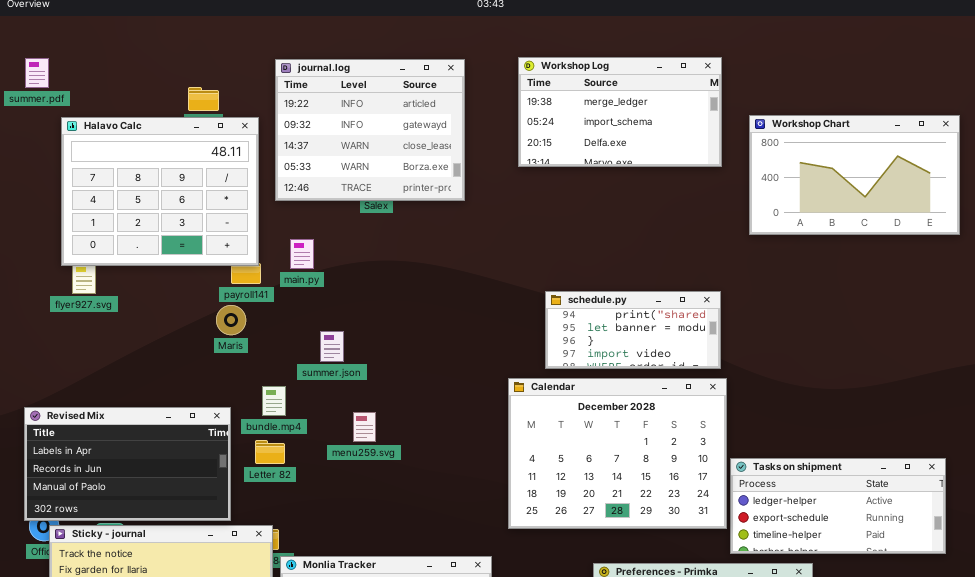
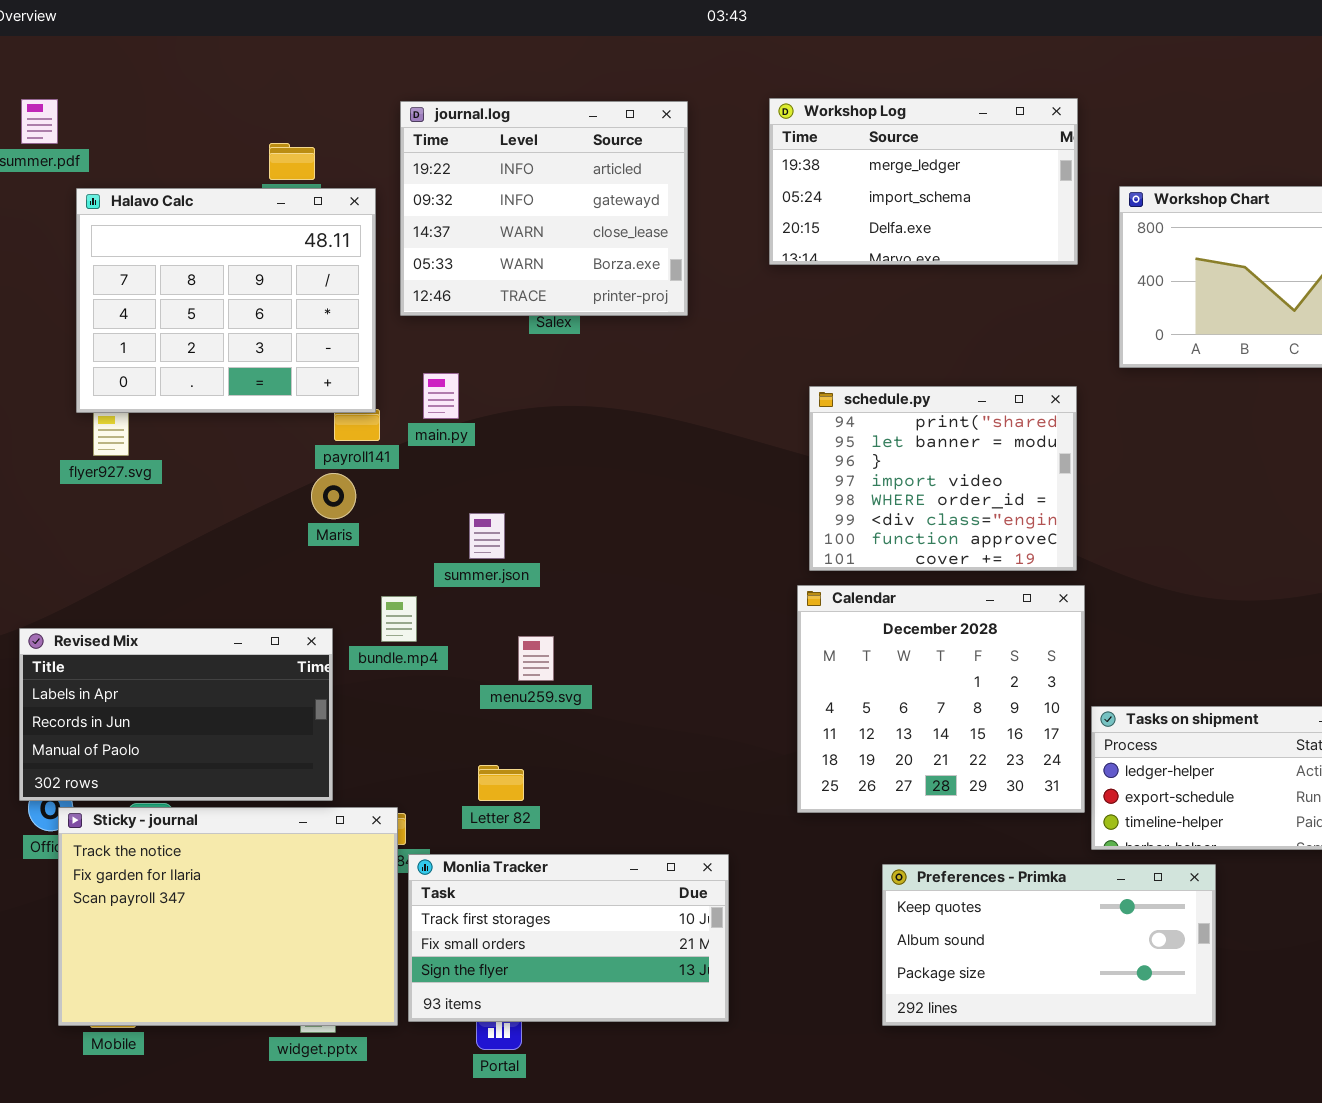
schedule.py: [545,291,721,369] -> [809,386,1077,571], resized
Calendar: [508,378,727,529] -> [797,585,1085,813], resized
Letter 82: [255,440,285,464] -> [478,765,524,801], moved

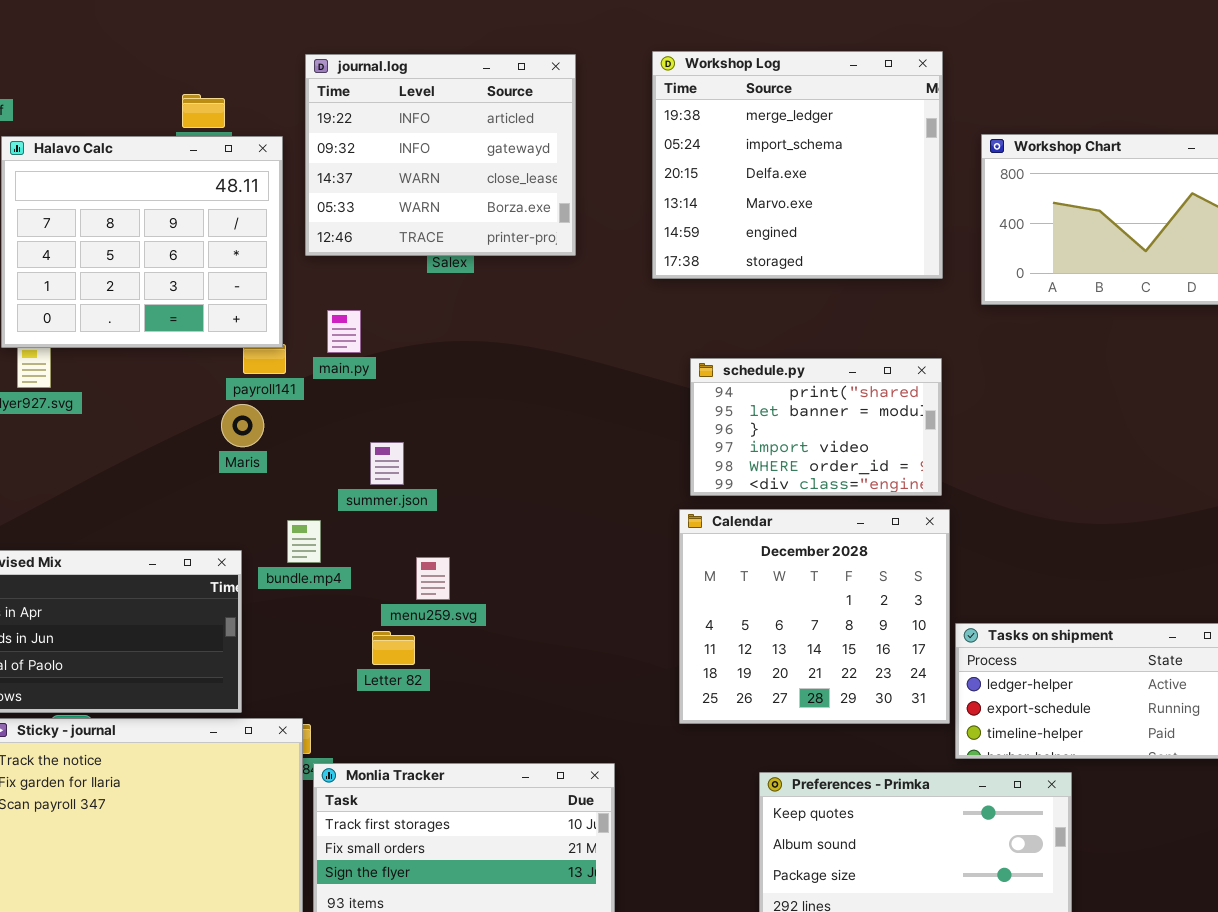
Workshop Log: [769,98,1078,265] -> [652,51,943,279], resized
schedule.py: [809,386,1077,571] -> [690,358,942,496], resized
Letter 82: [478,765,524,801] -> [372,631,415,665], moved

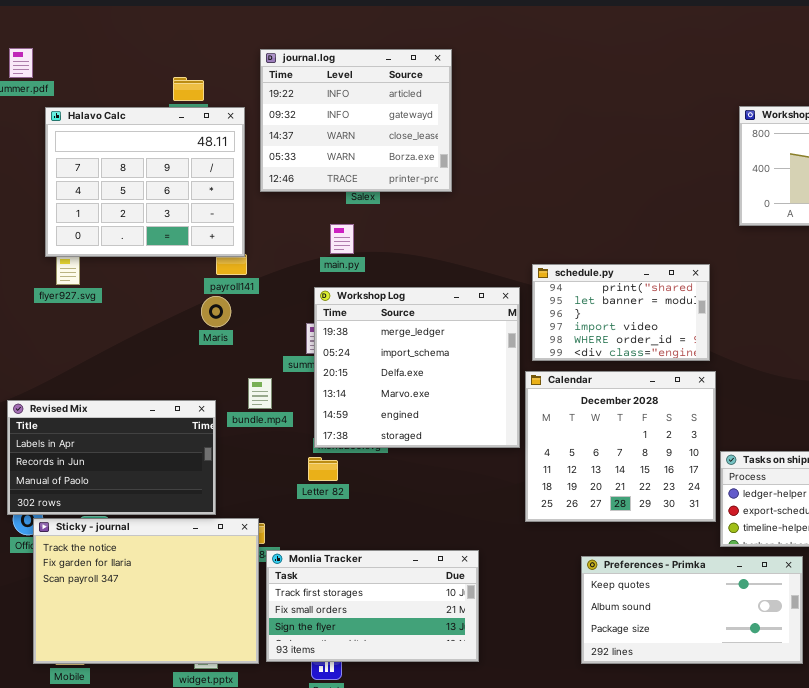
Workshop Log: [652,51,943,279] -> [314,287,520,448], moved
main.py: [327,310,361,353] -> [330,224,354,254], moved

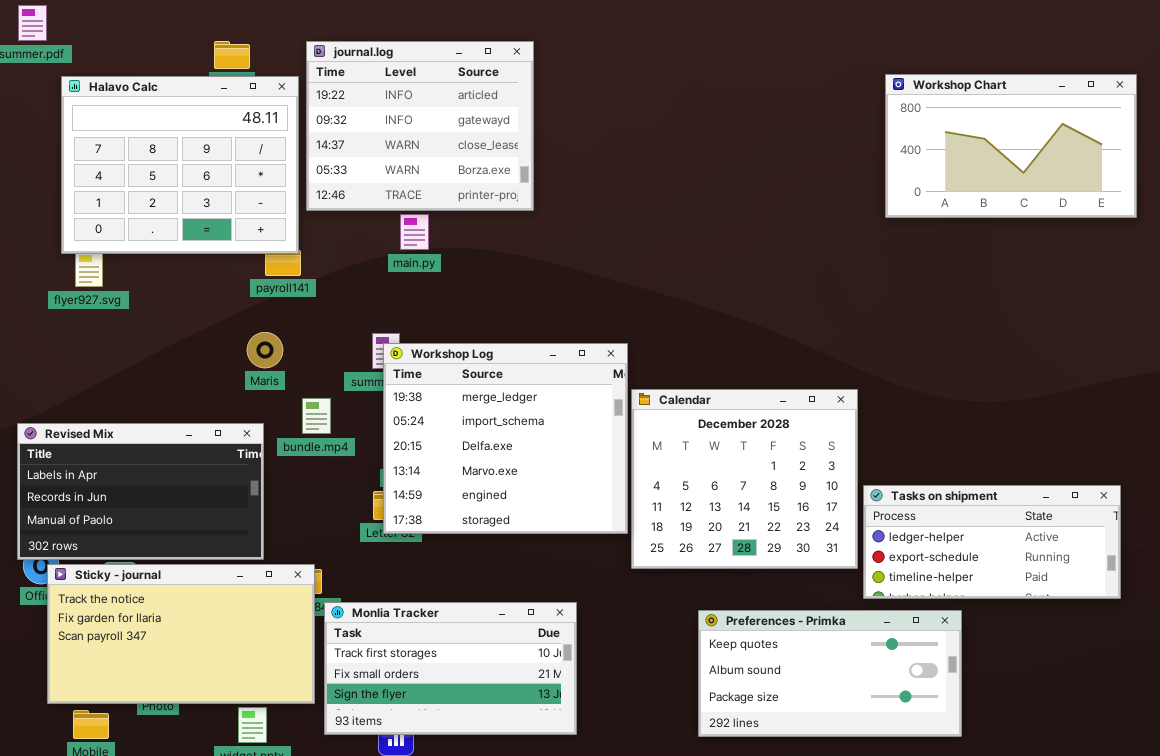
journal.log: [260,49,452,192] -> [306,41,534,211], moved
schedule.py: [532,264,710,361] -> none, closed
Workshop Log: [314,287,520,448] -> [383,343,628,534], moved
Maris: [201,296,231,327] -> [247,332,283,368], moved
Sticky - journal: [33,518,259,664] -> [47,564,315,704], resized

